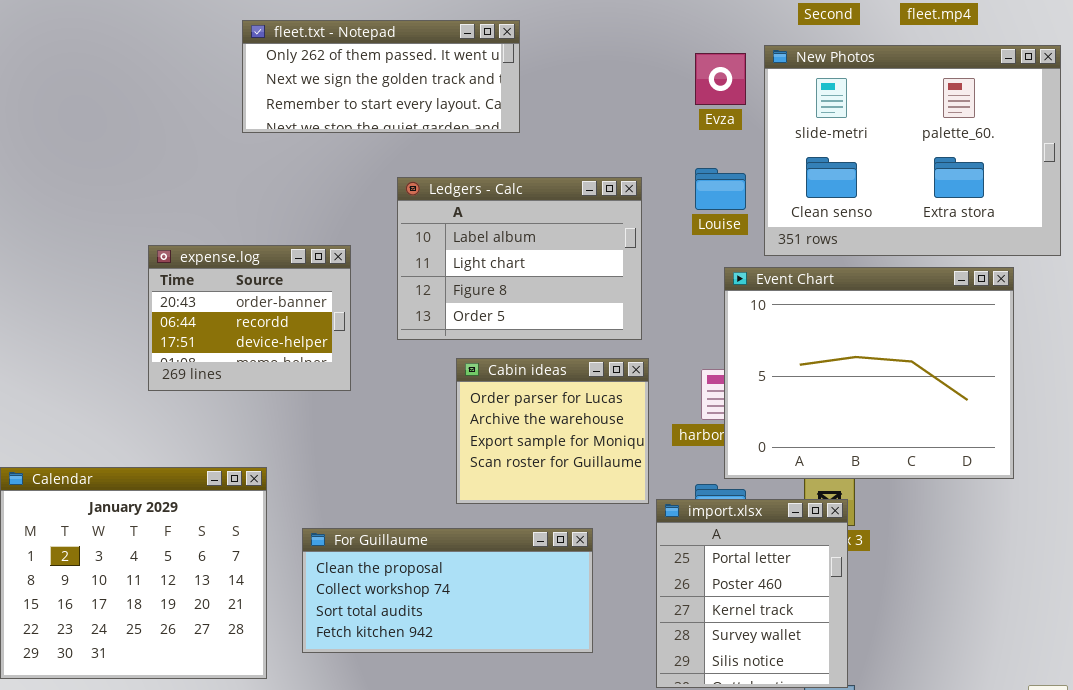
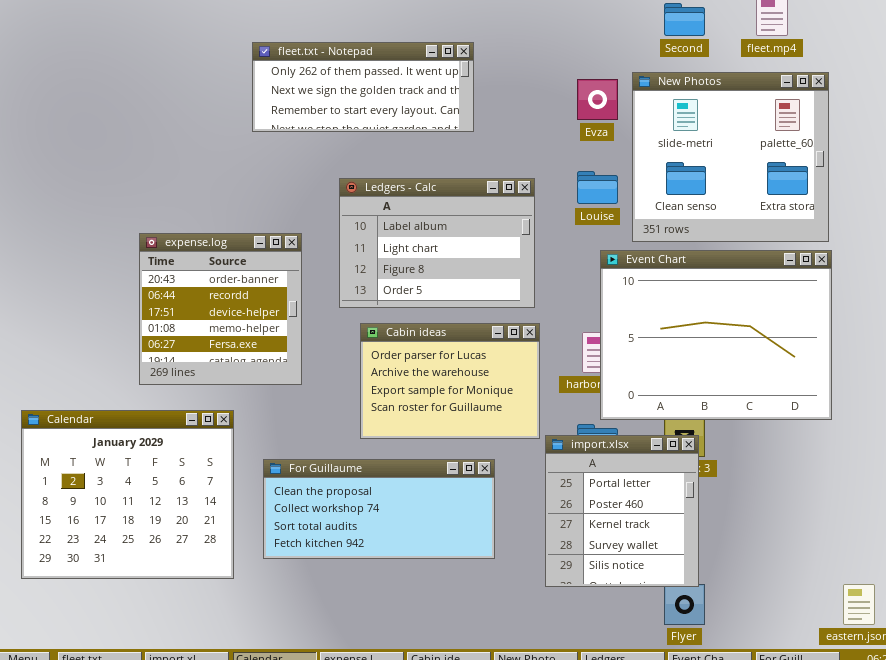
fleet.txt - Notepad: [242,20,520,133] -> [252,42,474,132], moved
New Photos: [764,45,1061,256] -> [632,72,829,242], resized
expense.log: [148,245,351,391] -> [139,233,302,385], resized
Cabin ideas: [456,358,649,504] -> [360,323,540,439], resized

